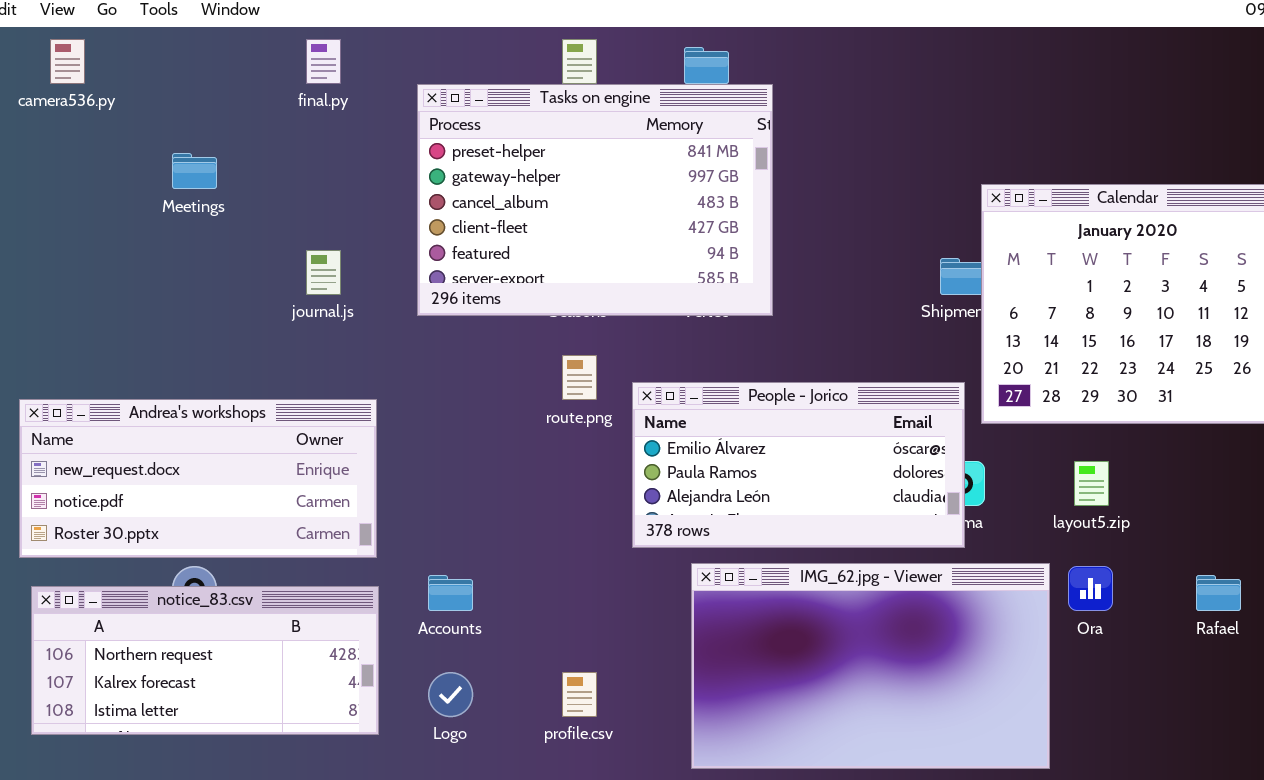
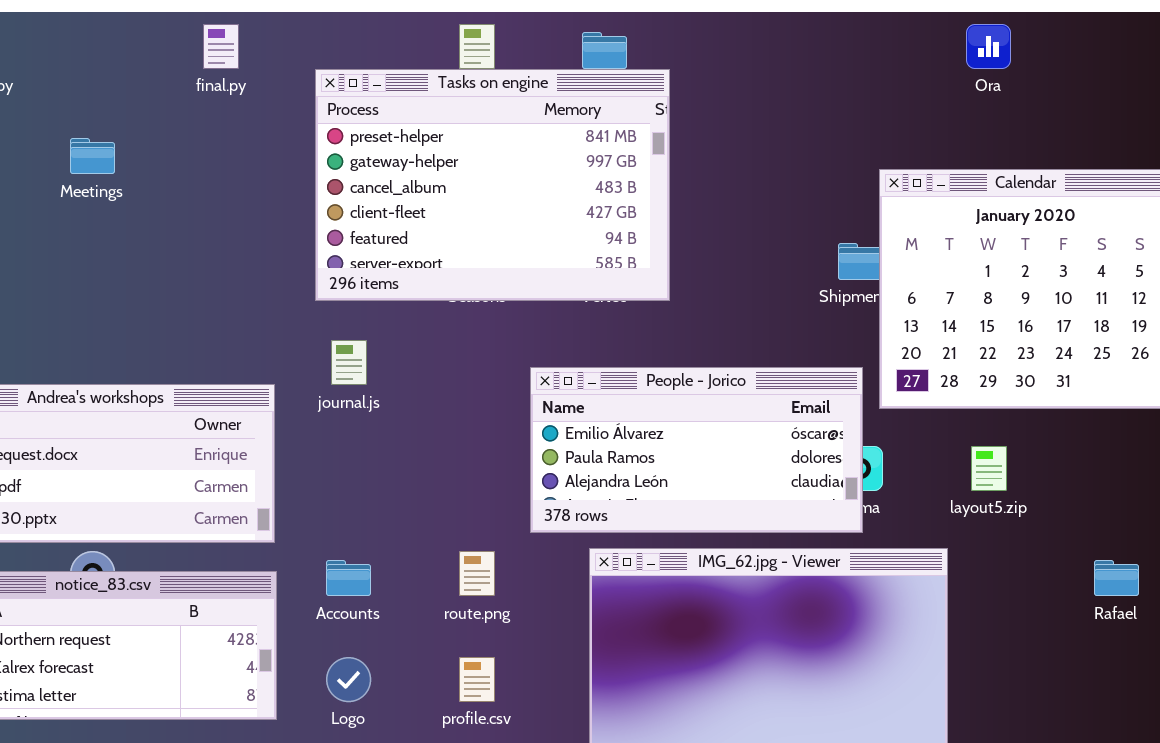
journal.js: [306,250,341,295] -> [331,340,367,385], moved
route.png: [562,355,597,400] -> [459,551,495,596], moved
Ora: [1068,566,1113,611] -> [966,24,1011,69], moved

